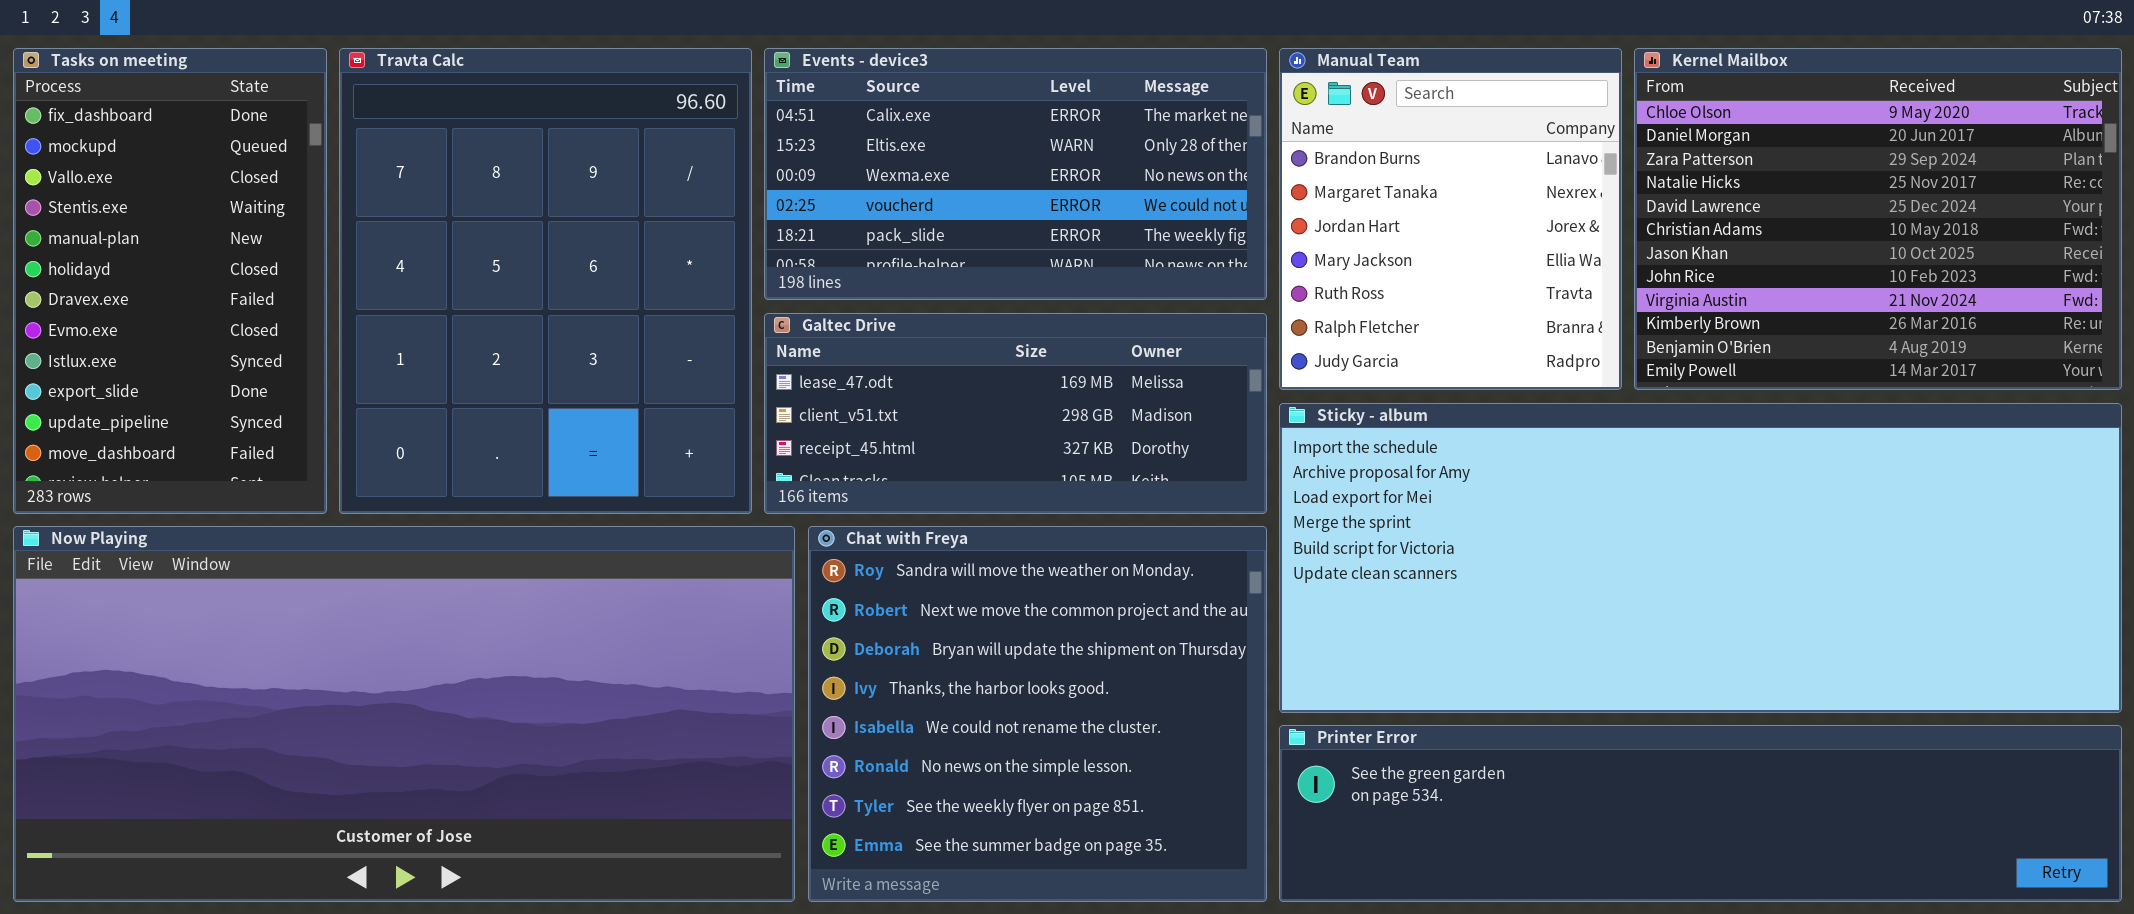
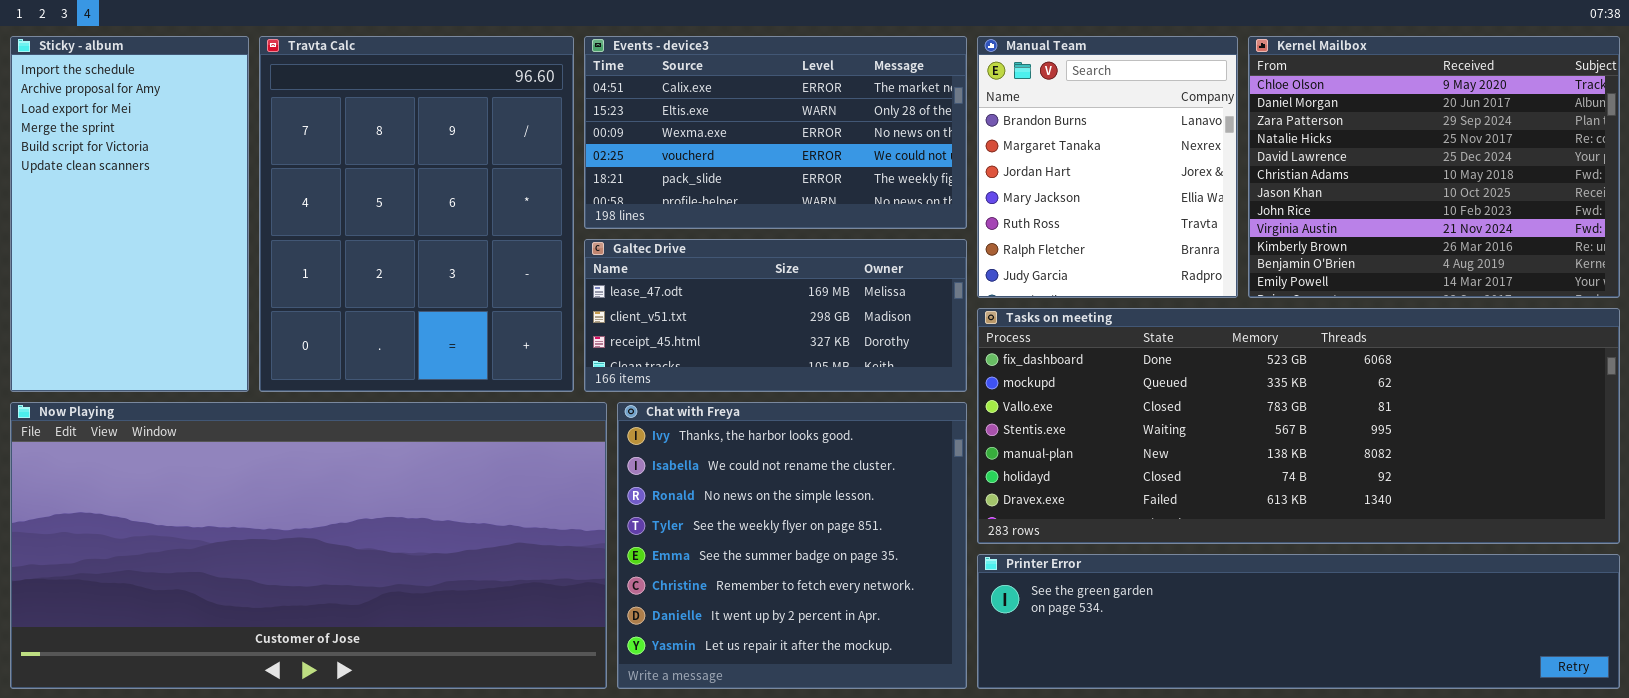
Tasks on meeting: [13,48,327,514] -> [977,308,1620,544], moved, resized
Sticky - album: [1279,403,2122,713] -> [10,36,249,392], moved, resized
Chat with Freya: [808,526,1267,902] -> [617,402,967,689], scrolled down 3 rows

